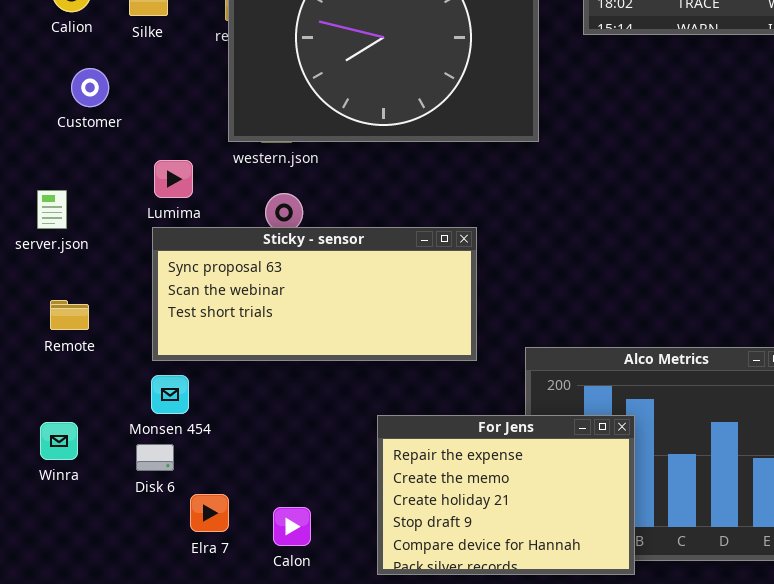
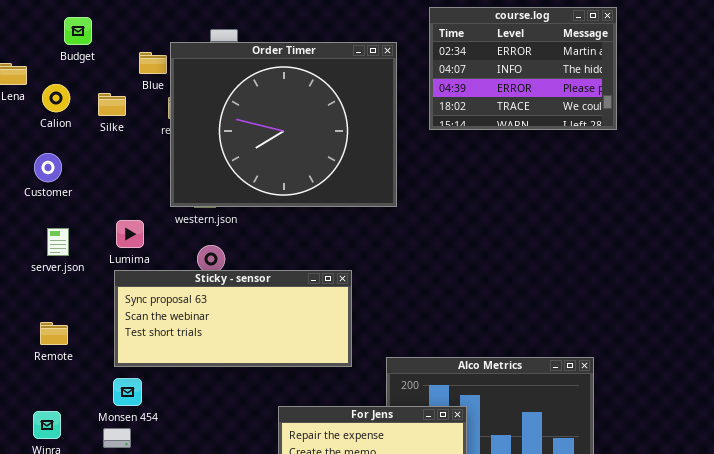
Customer: [71,68,109,107] -> [34,153,62,182], moved
server.json: [37,190,67,229] -> [47,228,69,256], moved

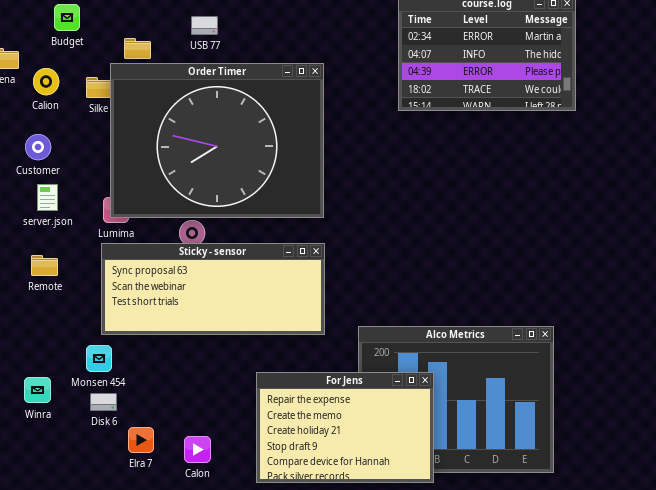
Order Timer: [170,42,397,207] -> [110,63,324,218], moved
server.json: [47,228,69,256] -> [37,184,58,211], moved
Remote: [40,322,68,345] -> [31,255,58,276], moved
Monsen 454: [113,378,142,406] -> [86,345,112,372], moved

